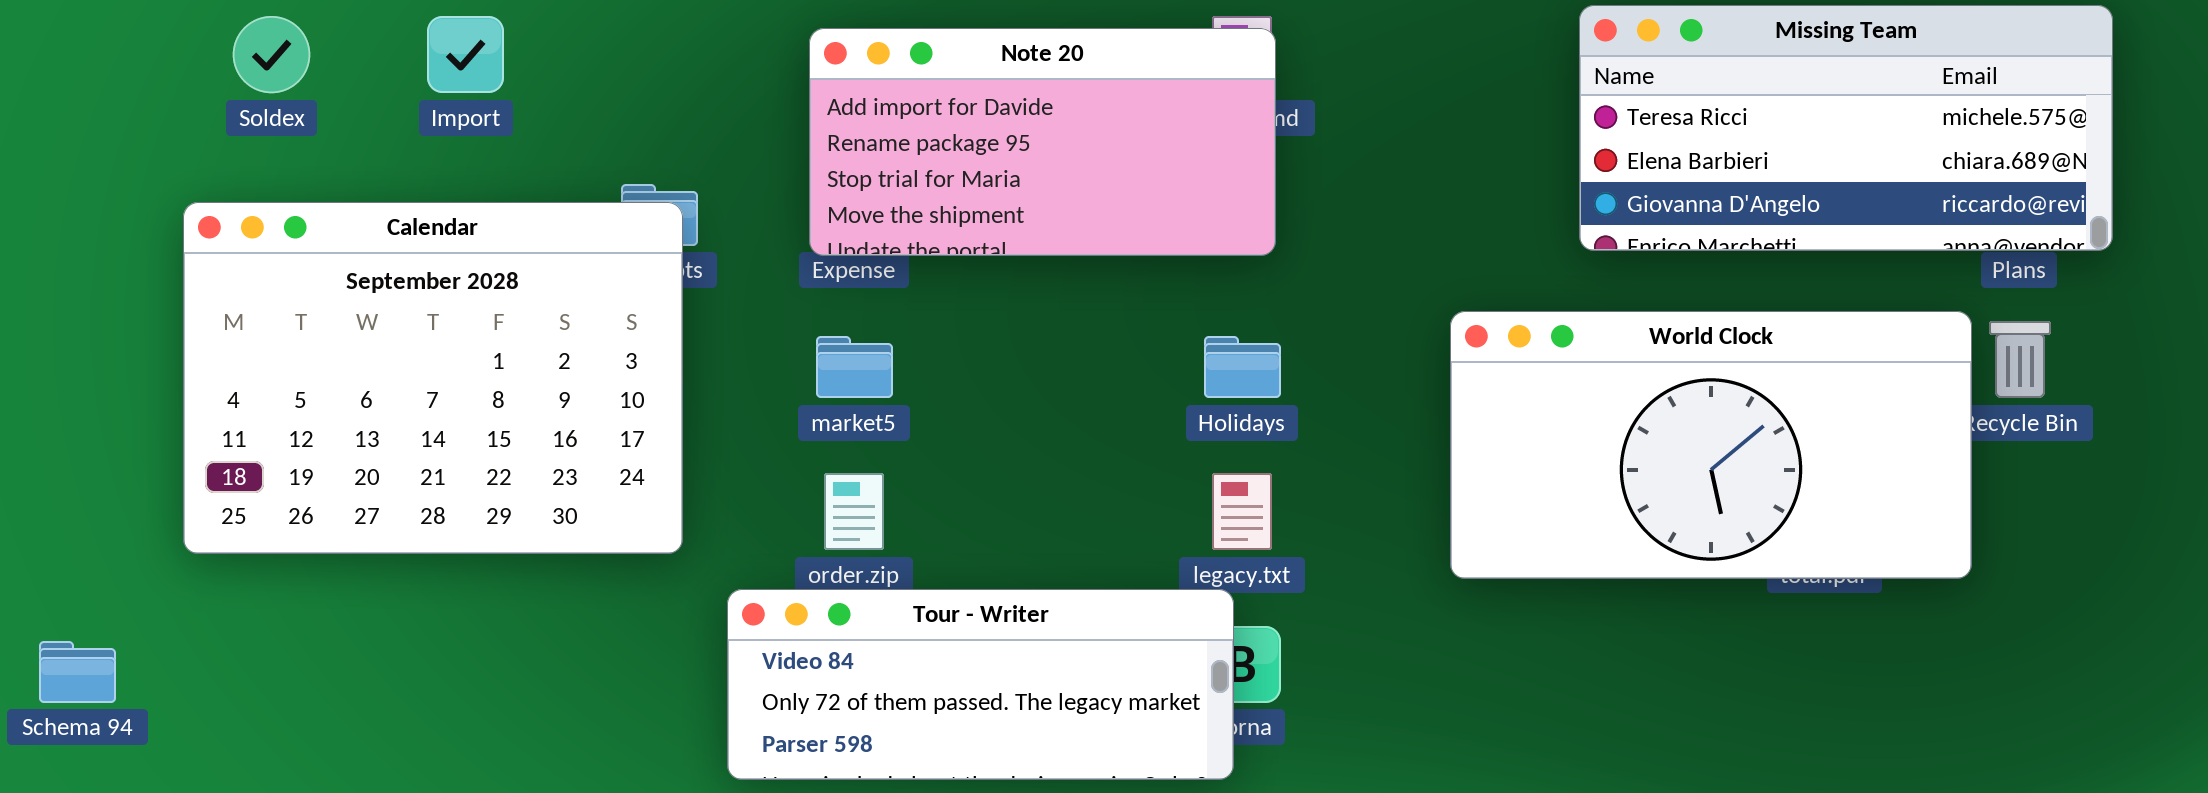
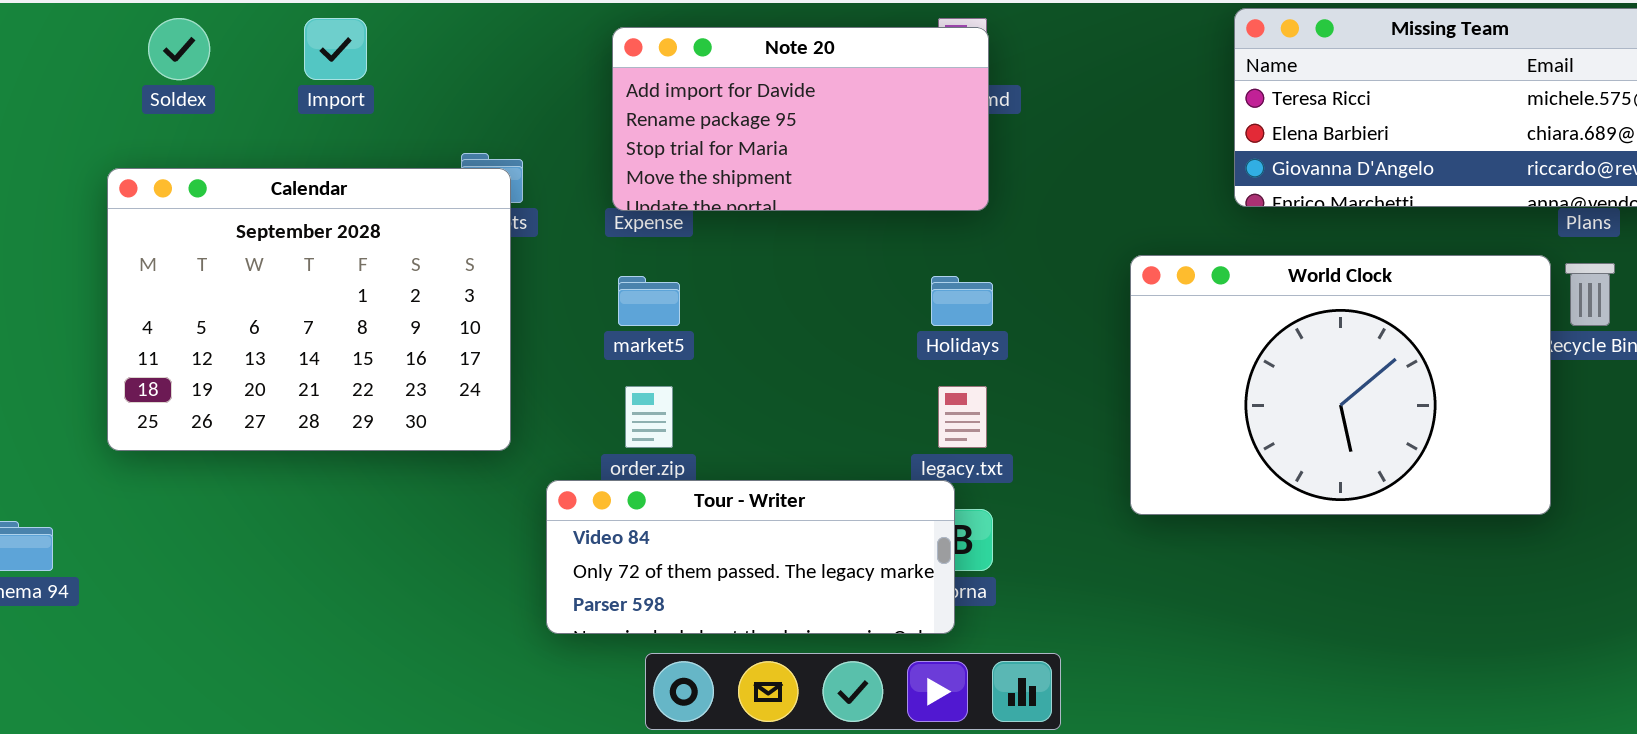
World Clock: [1450,311,1972,579] -> [1130,255,1551,515], resized

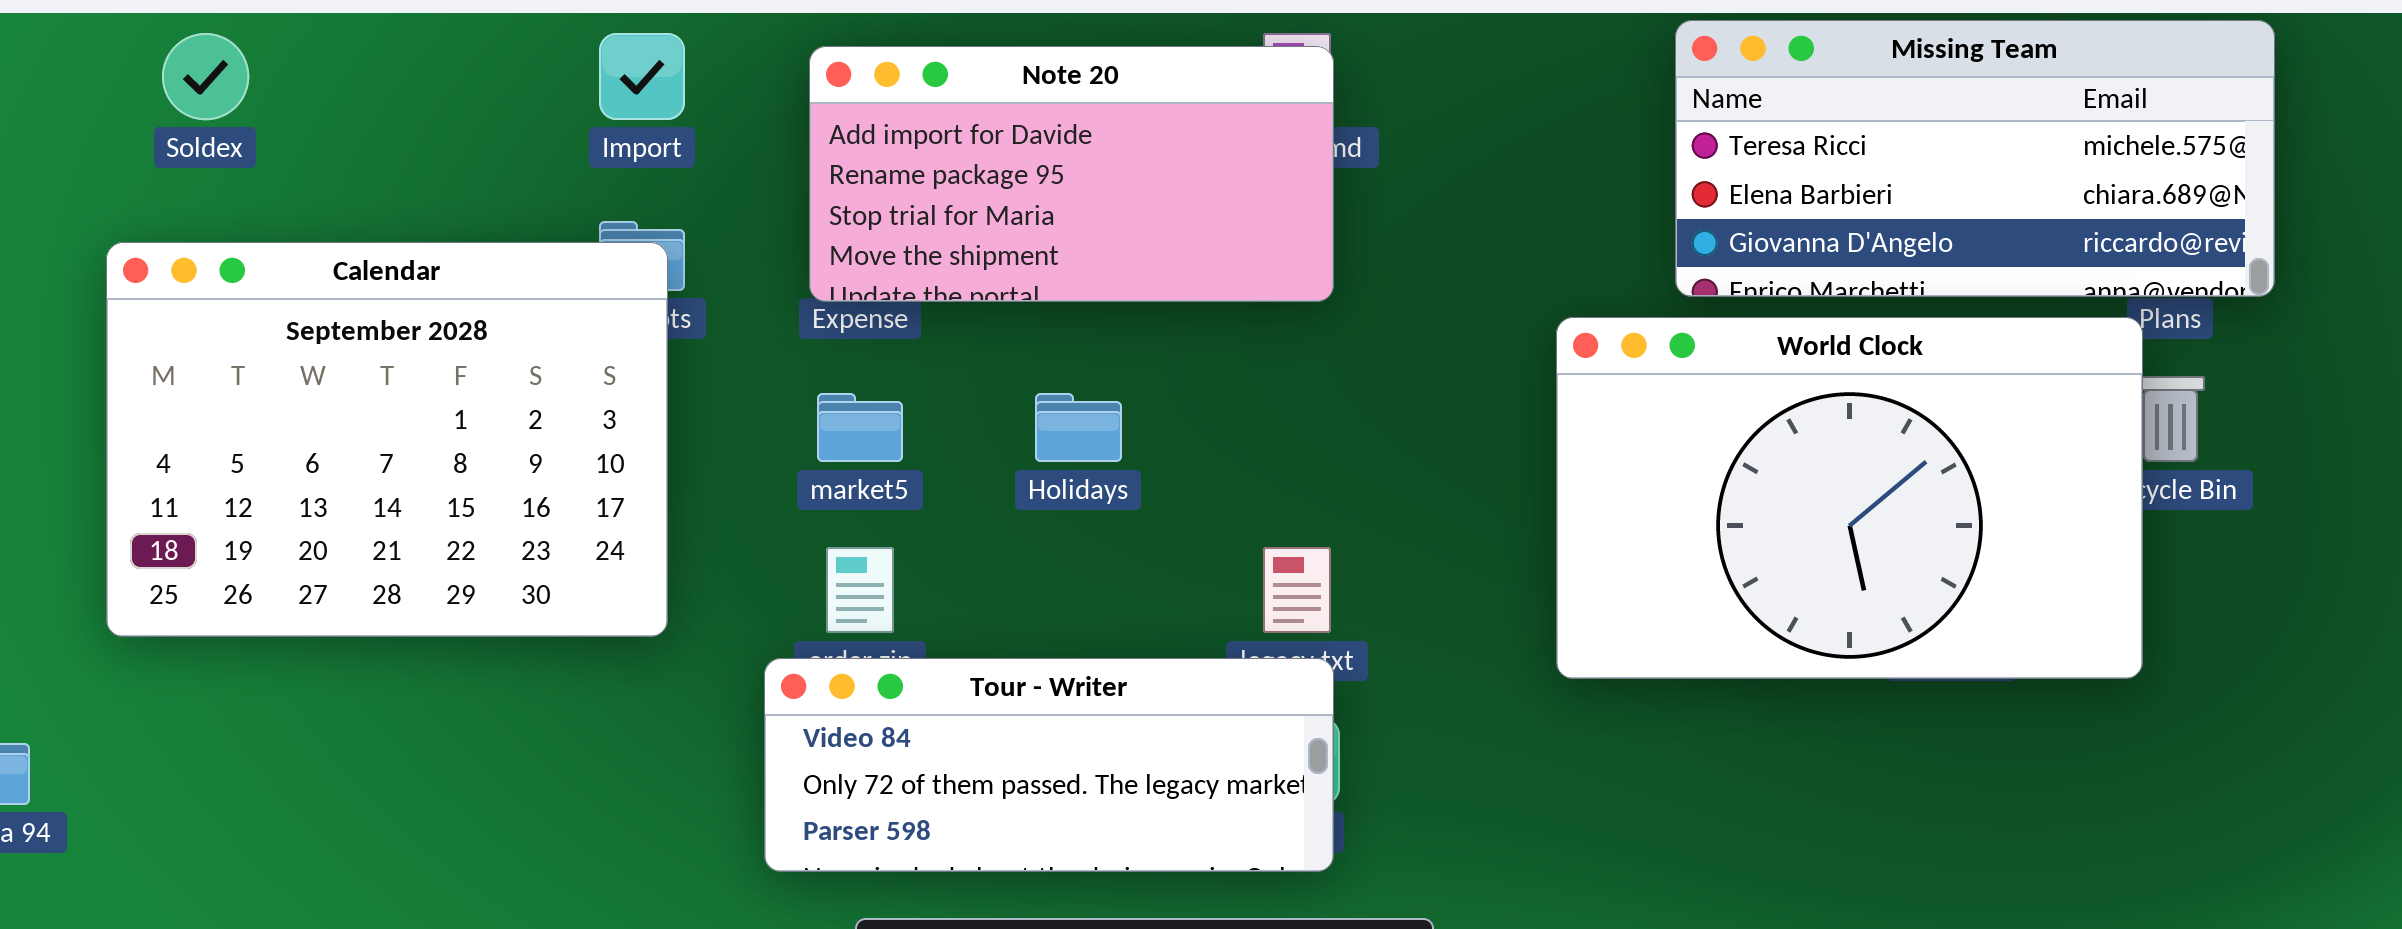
Import: [304,18,367,80] -> [599,33,685,120], moved
World Clock: [1130,255,1551,515] -> [1556,317,2143,679], moved
Holidays: [931,276,993,326] -> [1035,393,1122,462], moved
Tour - Writer: [546,480,955,634] -> [764,658,1334,872], moved

